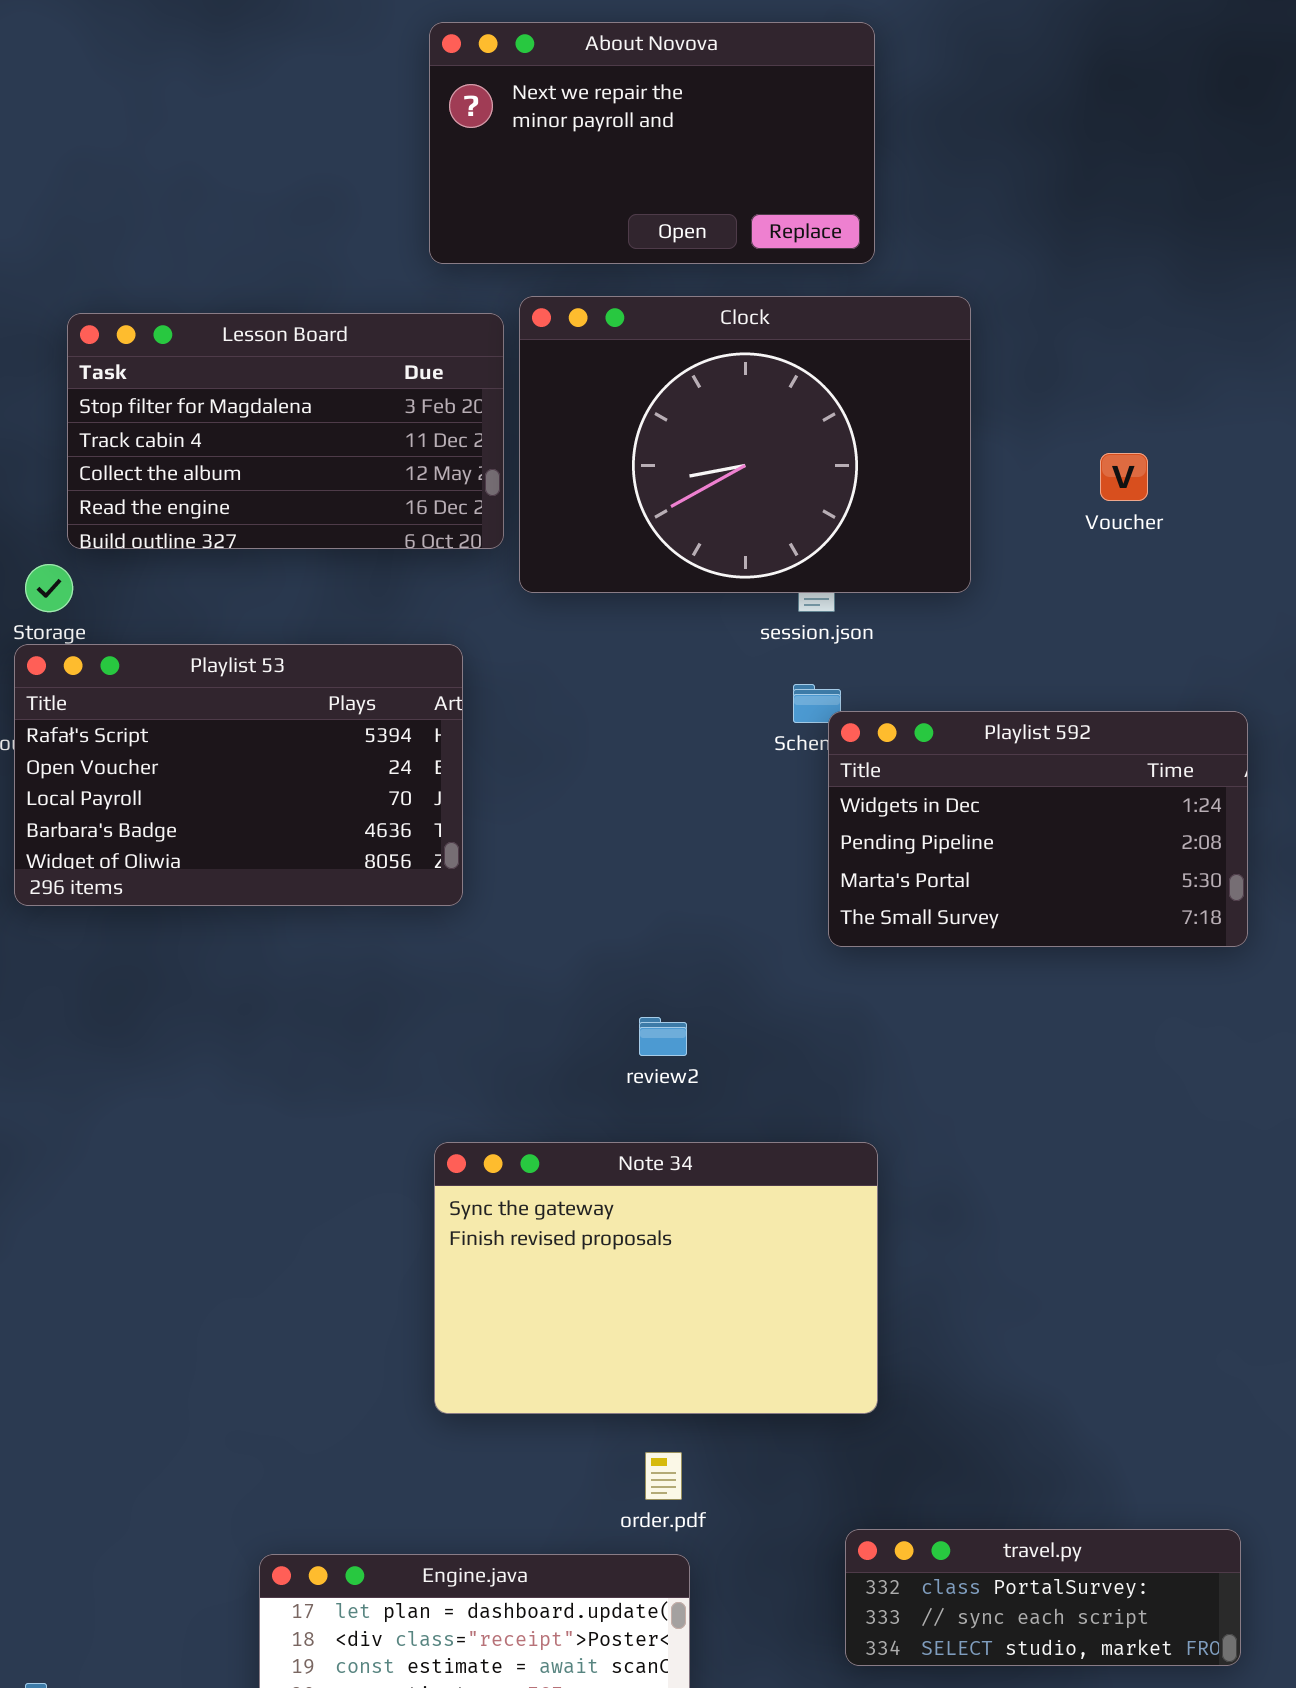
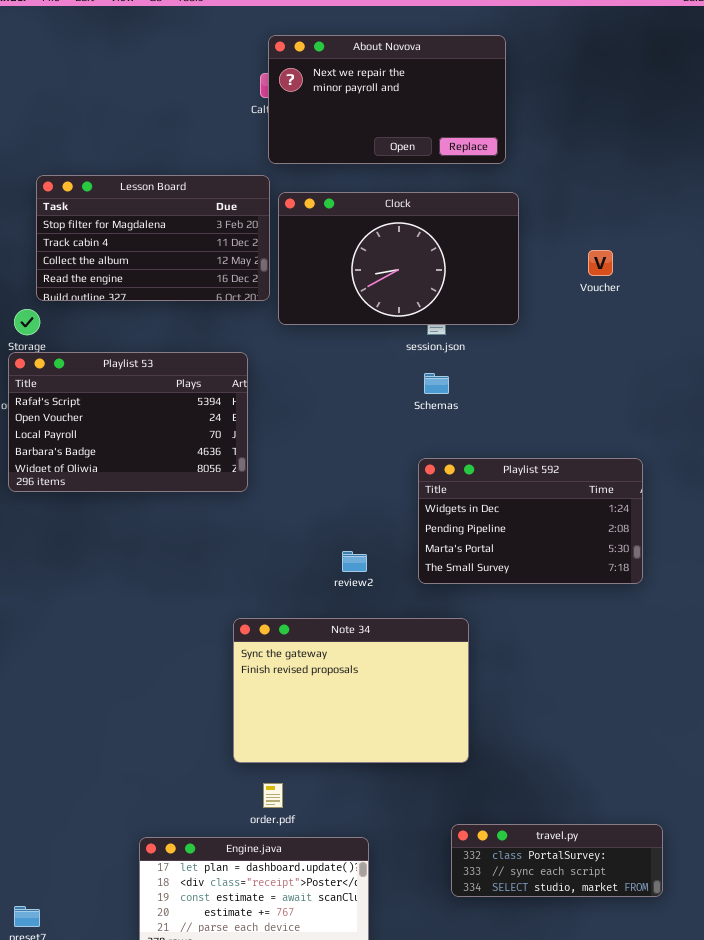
About Novova: [429,22,875,264] -> [268,35,506,164], moved
Clock: [519,296,971,593] -> [278,192,519,325], resized
Playlist 592: [828,711,1248,947] -> [418,458,643,584], moved
order.pdf: [645,1452,682,1500] -> [263,783,283,808], moved

